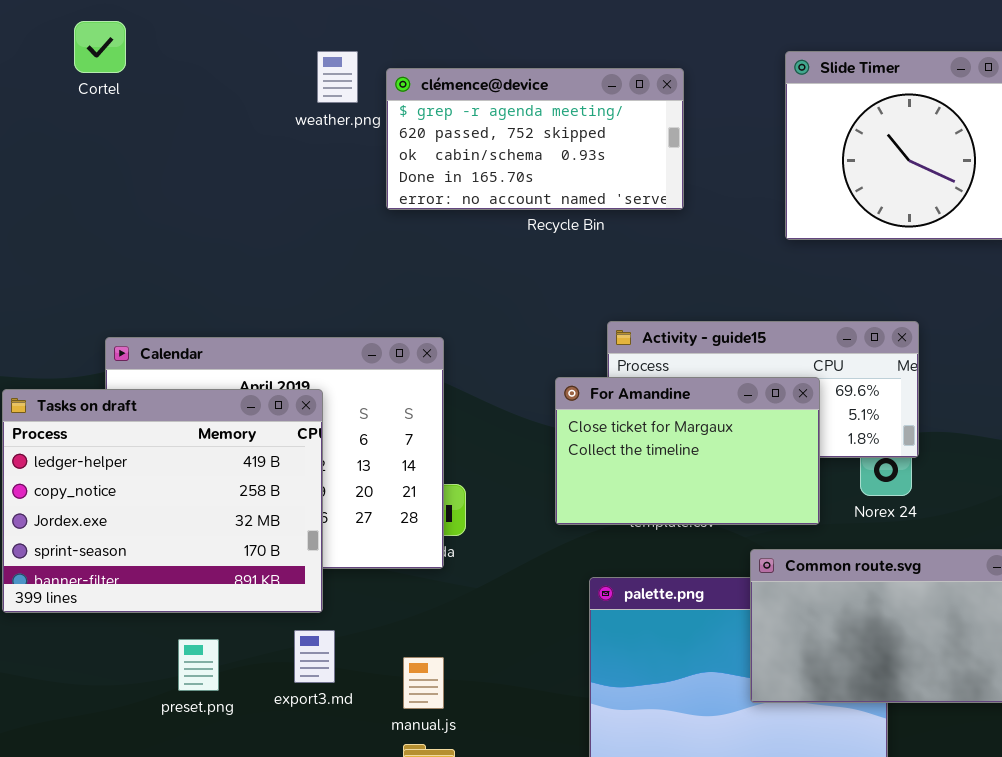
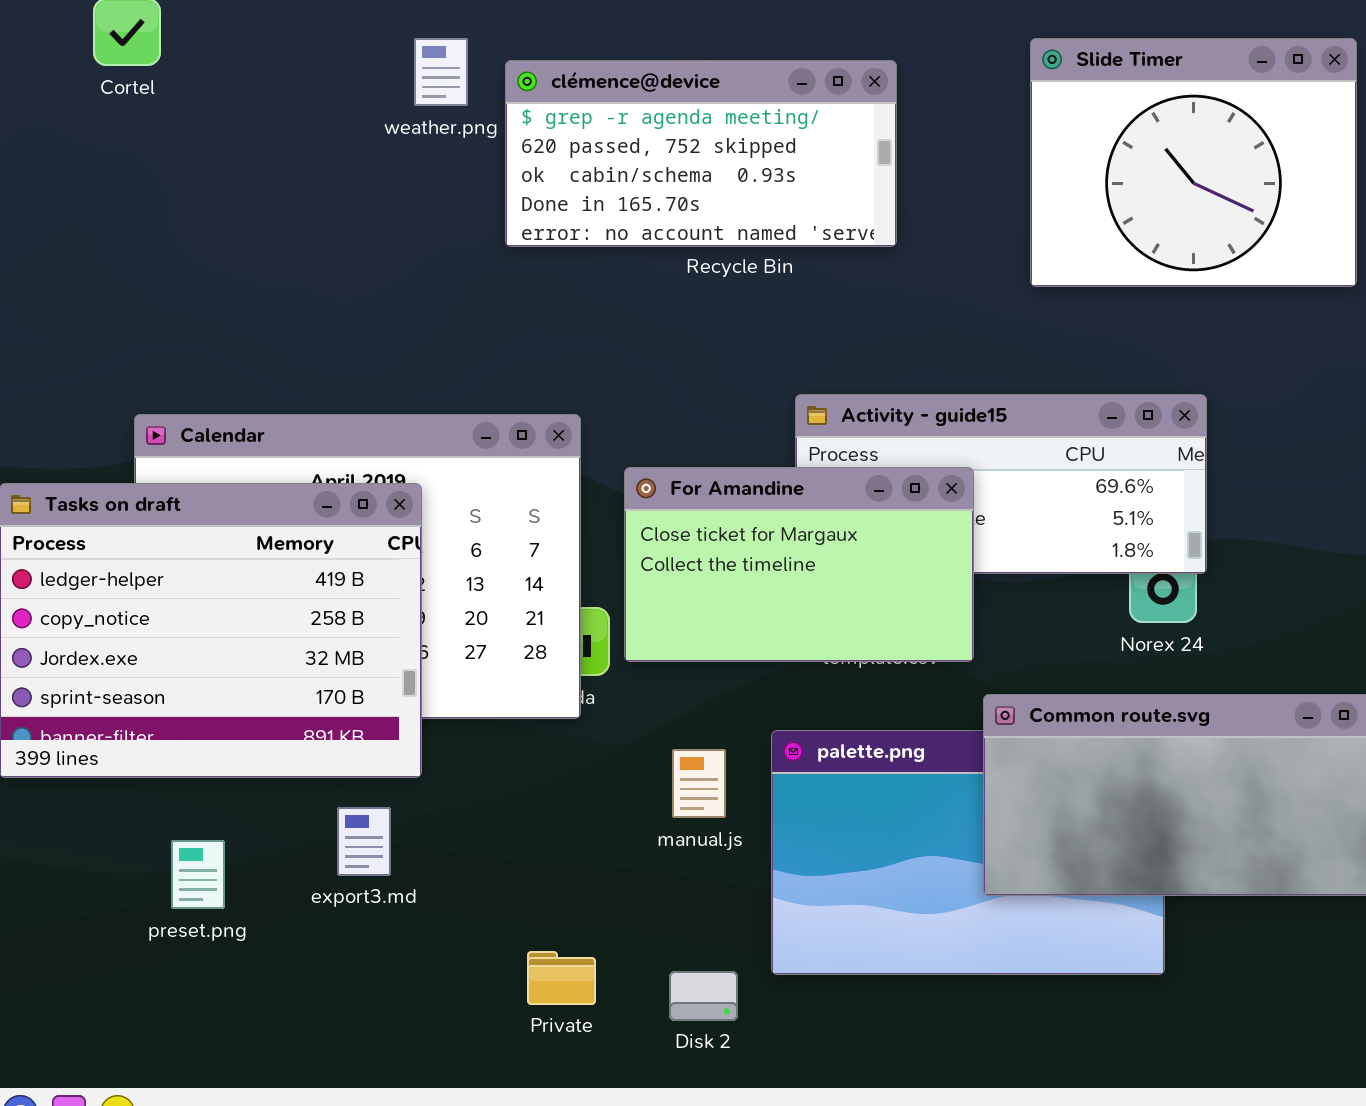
For Amandine: [555,377,820,525] -> [624,467,974,662], moved
export3.md: [294,630,335,683] -> [337,807,391,876], moved
preset.png: [178,639,219,691] -> [171,840,225,909], moved
manual.js: [403,657,444,709] -> [672,749,726,818], moved

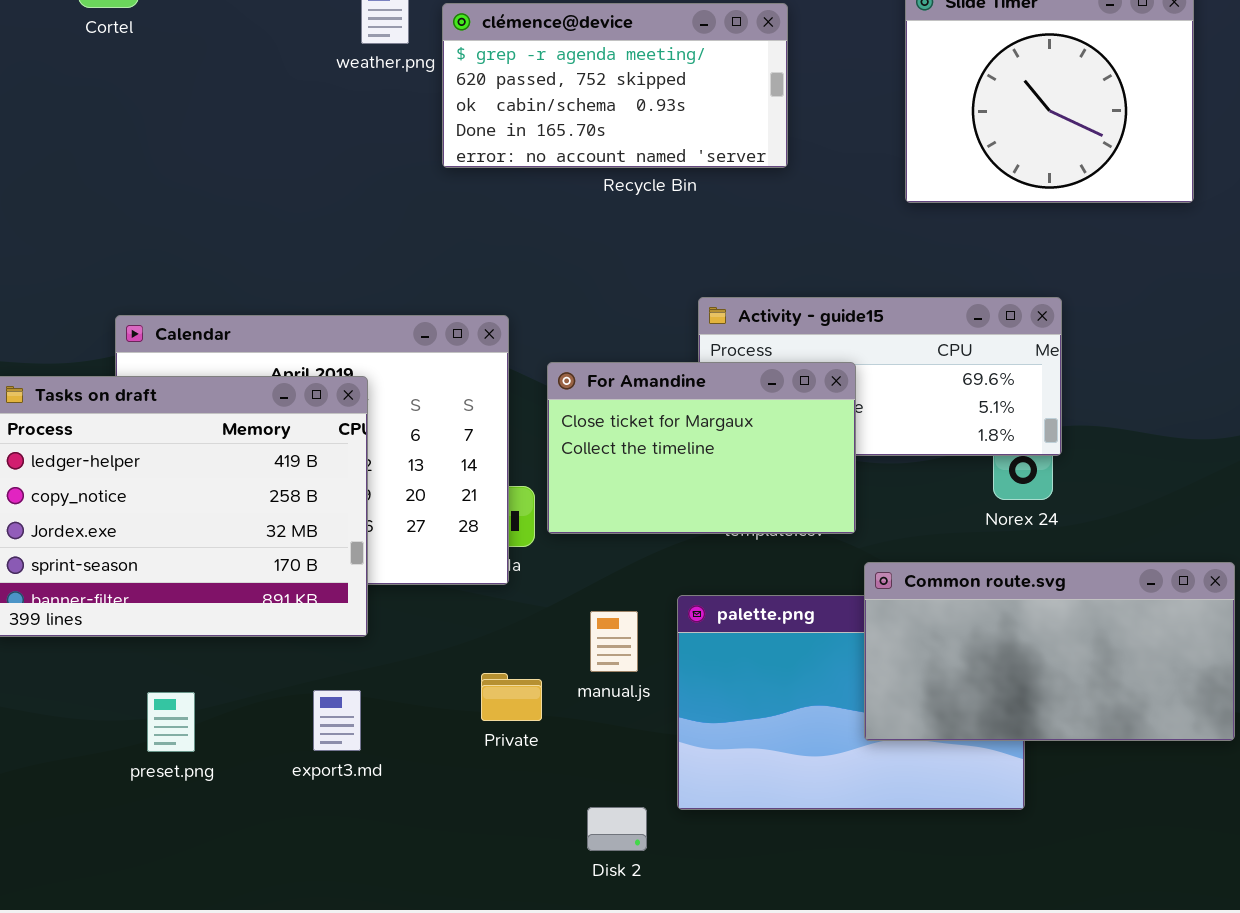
export3.md: [337,807,391,876] -> [313,690,361,751], moved
Private: [527,951,596,1005] -> [481,673,542,721], moved

